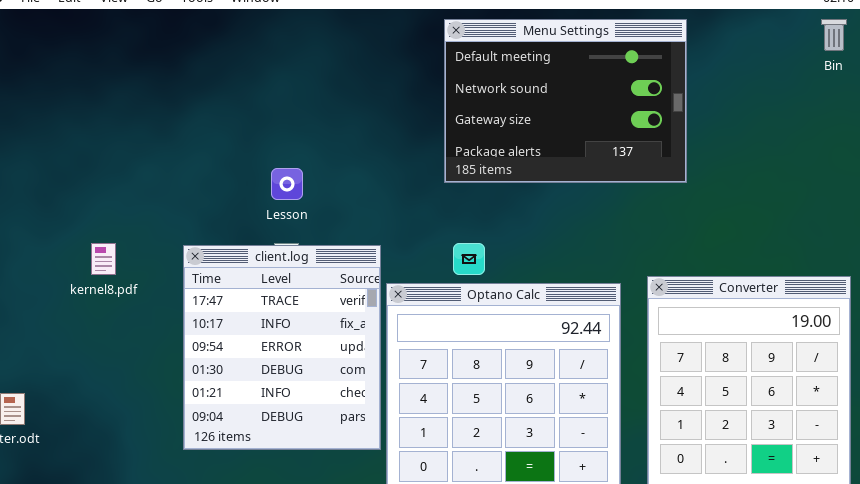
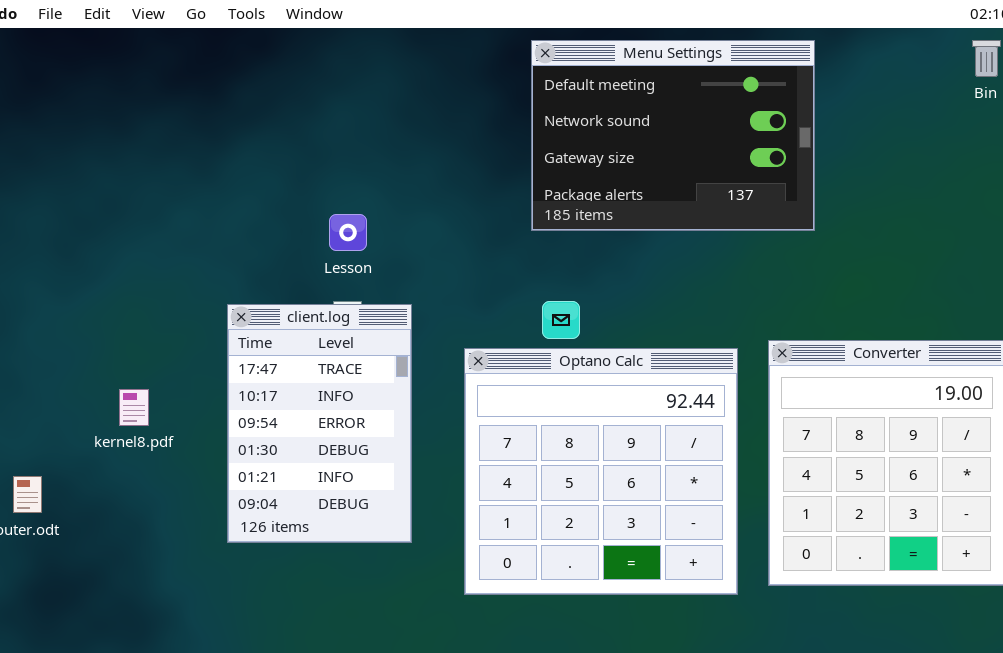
kernel8.pdf: [91,243,116,275] -> [119,389,149,426], moved
client.log: [183,245,381,450] -> [227,304,412,543], resized

